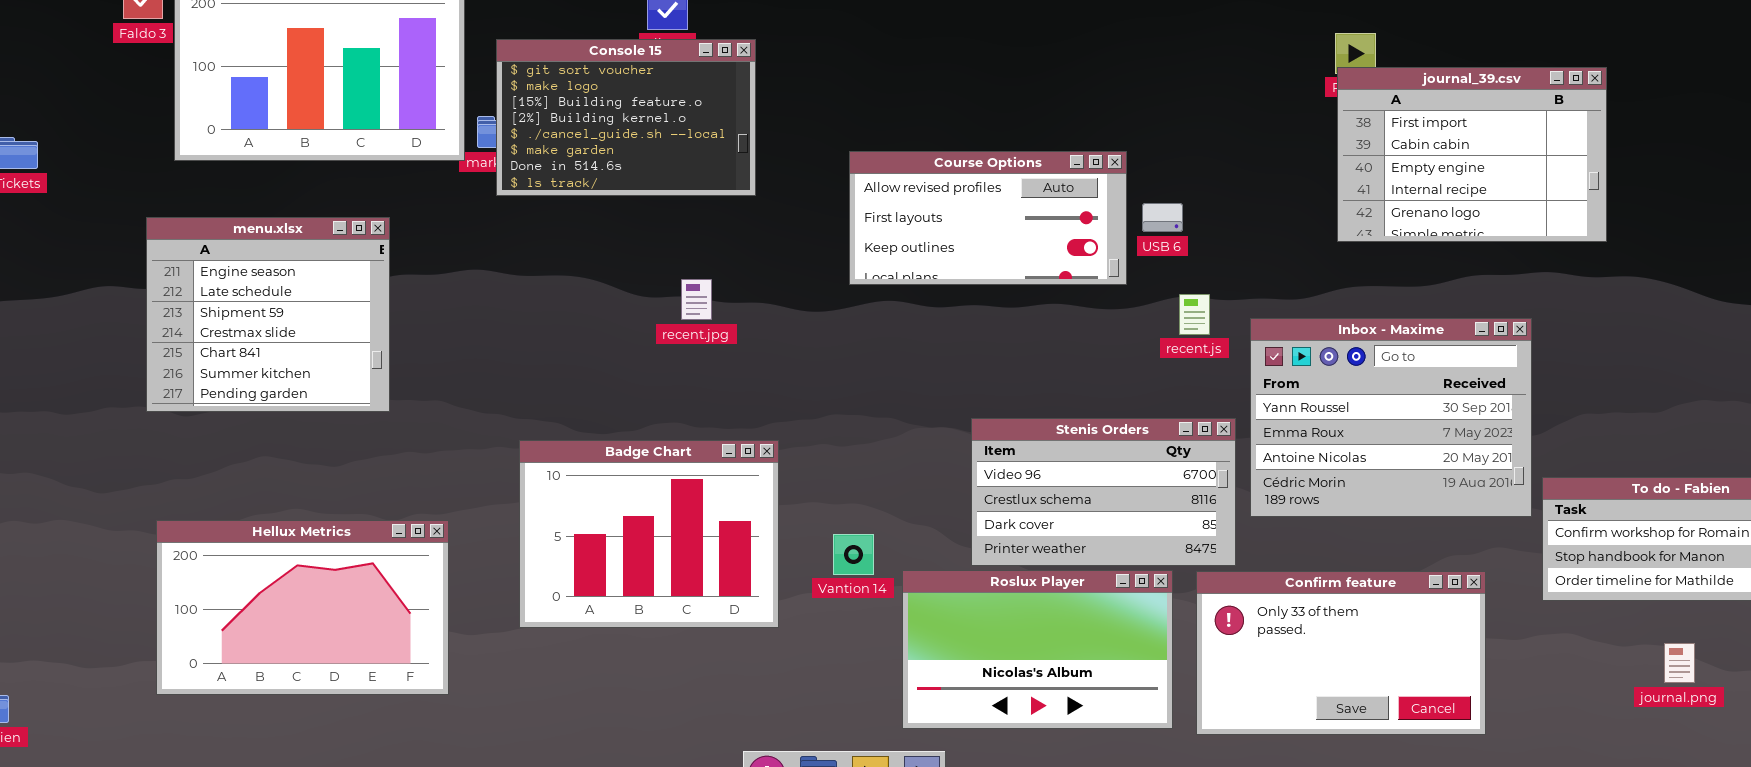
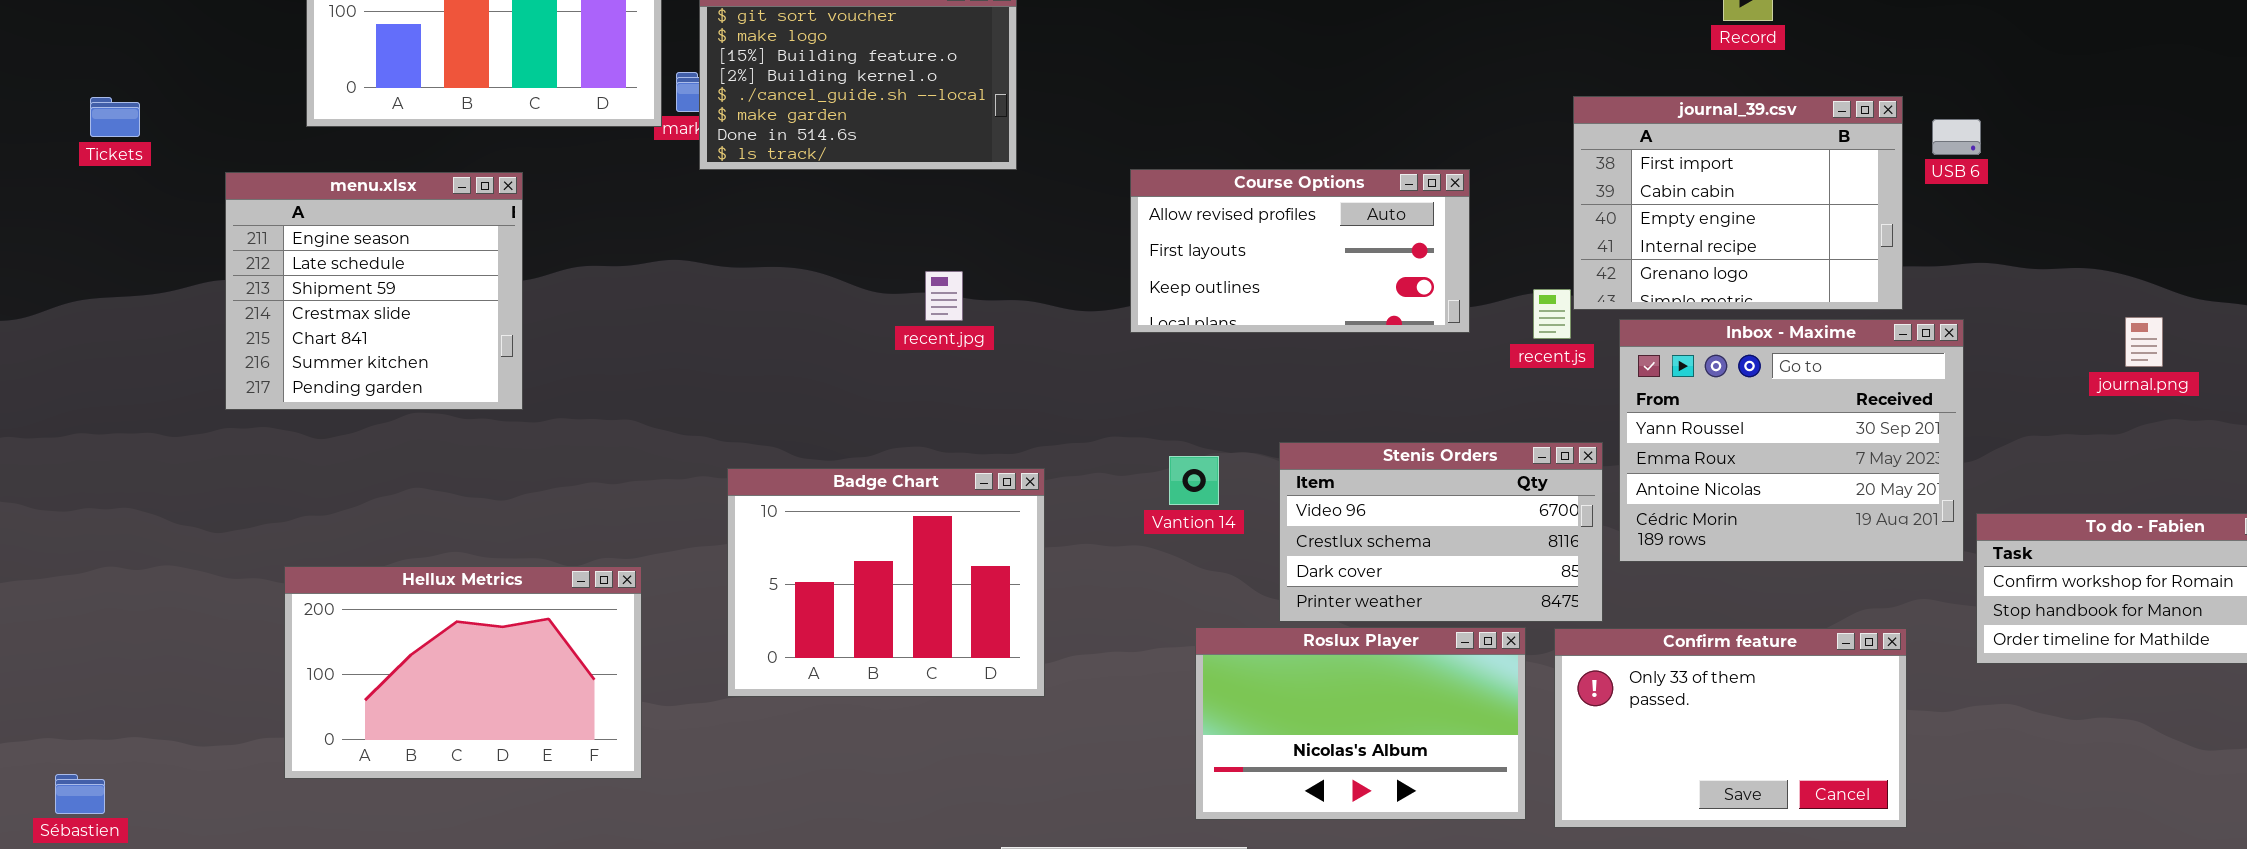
journal_39.csv: [1337,67,1607,242] -> [1573,96,1903,310], moved
Course Options: [849,151,1127,285] -> [1130,169,1470,333], moved
USB 6: [1142,203,1183,232] -> [1932,119,1981,155], moved
menu.xlsx: [146,217,390,412] -> [225,172,523,410], moved
Vantion 14: [833,534,874,575] -> [1169,456,1219,505], moved
journal.png: [1664,643,1695,683] -> [2125,317,2163,367], moved

